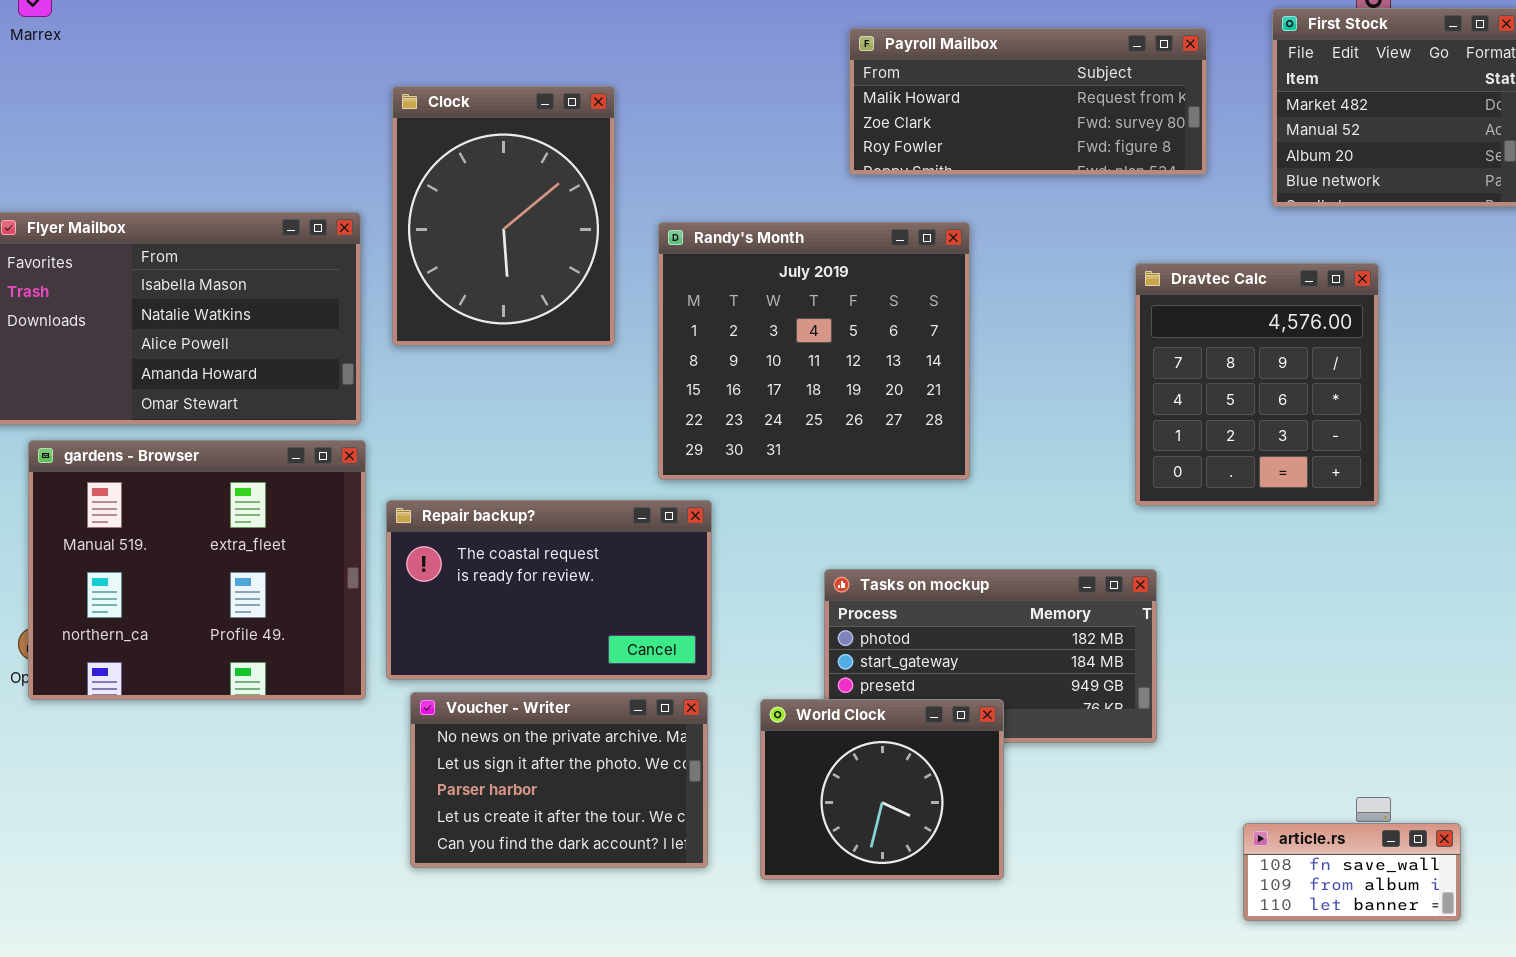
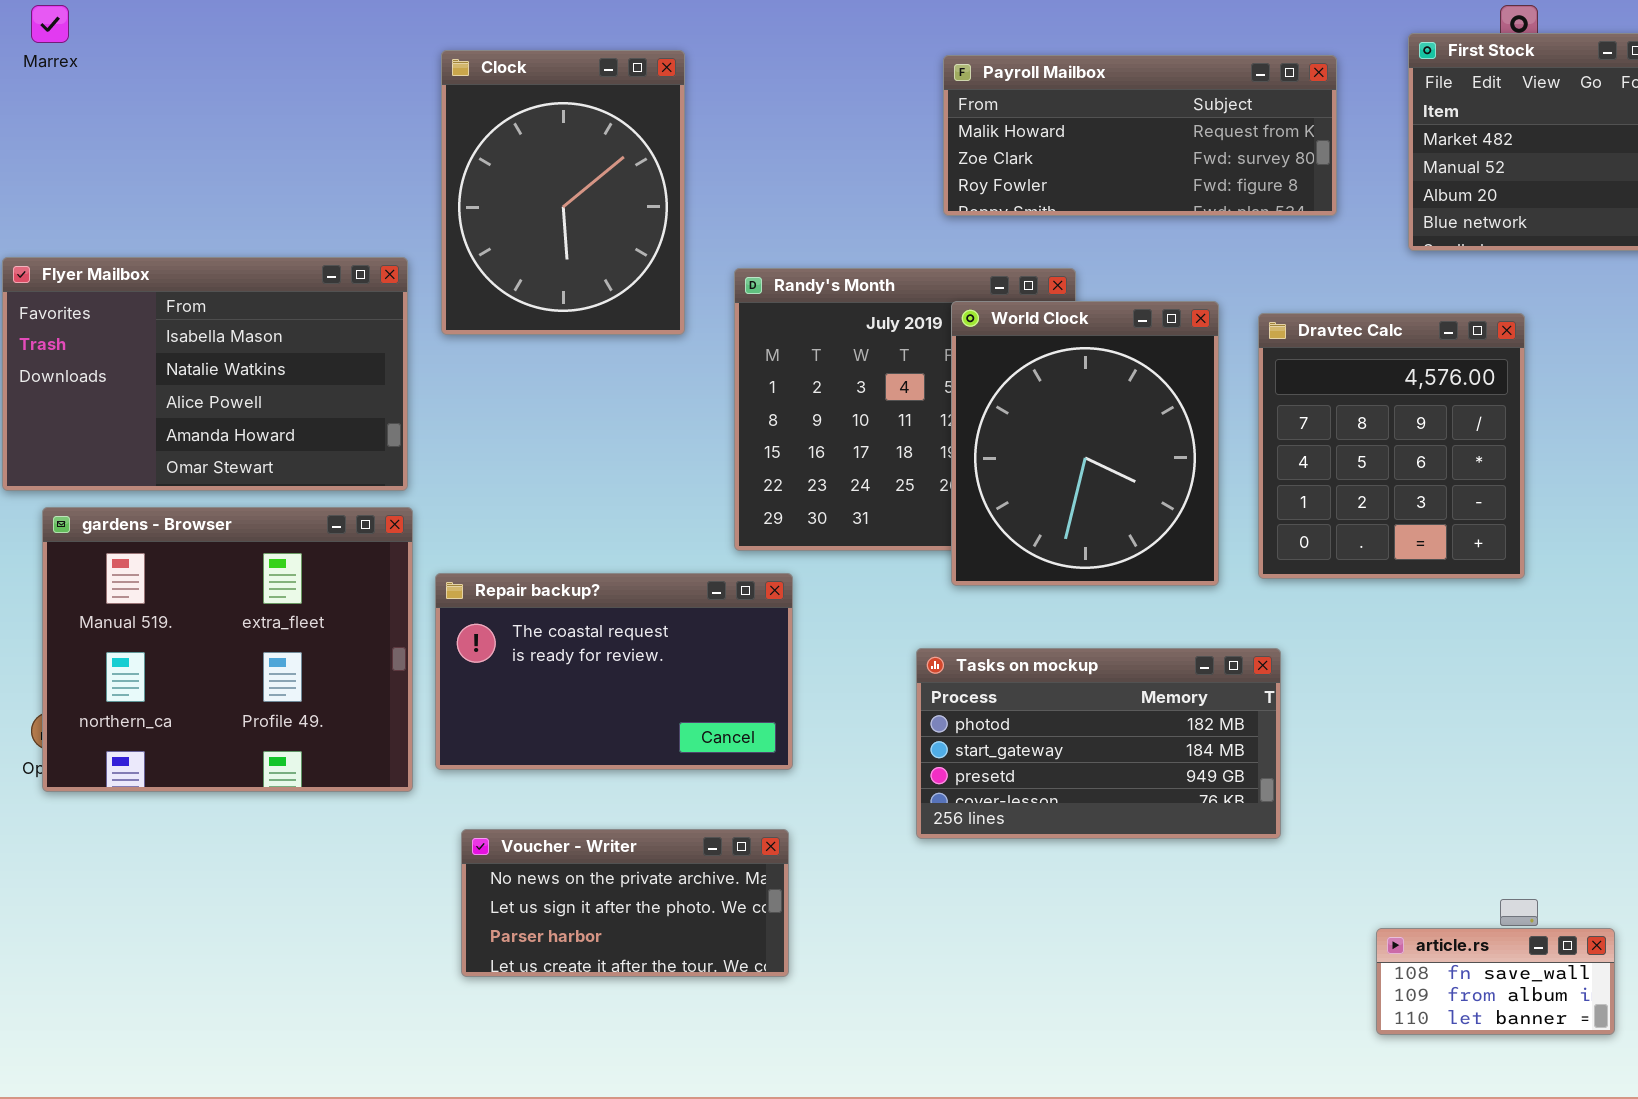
Clock: [392,86,615,346] -> [441,50,685,335], moved
Voucher - Writer: [410,692,708,868] -> [461,829,789,977], resized
World Clock: [760,699,1004,880] -> [951,301,1219,586], moved, resized

